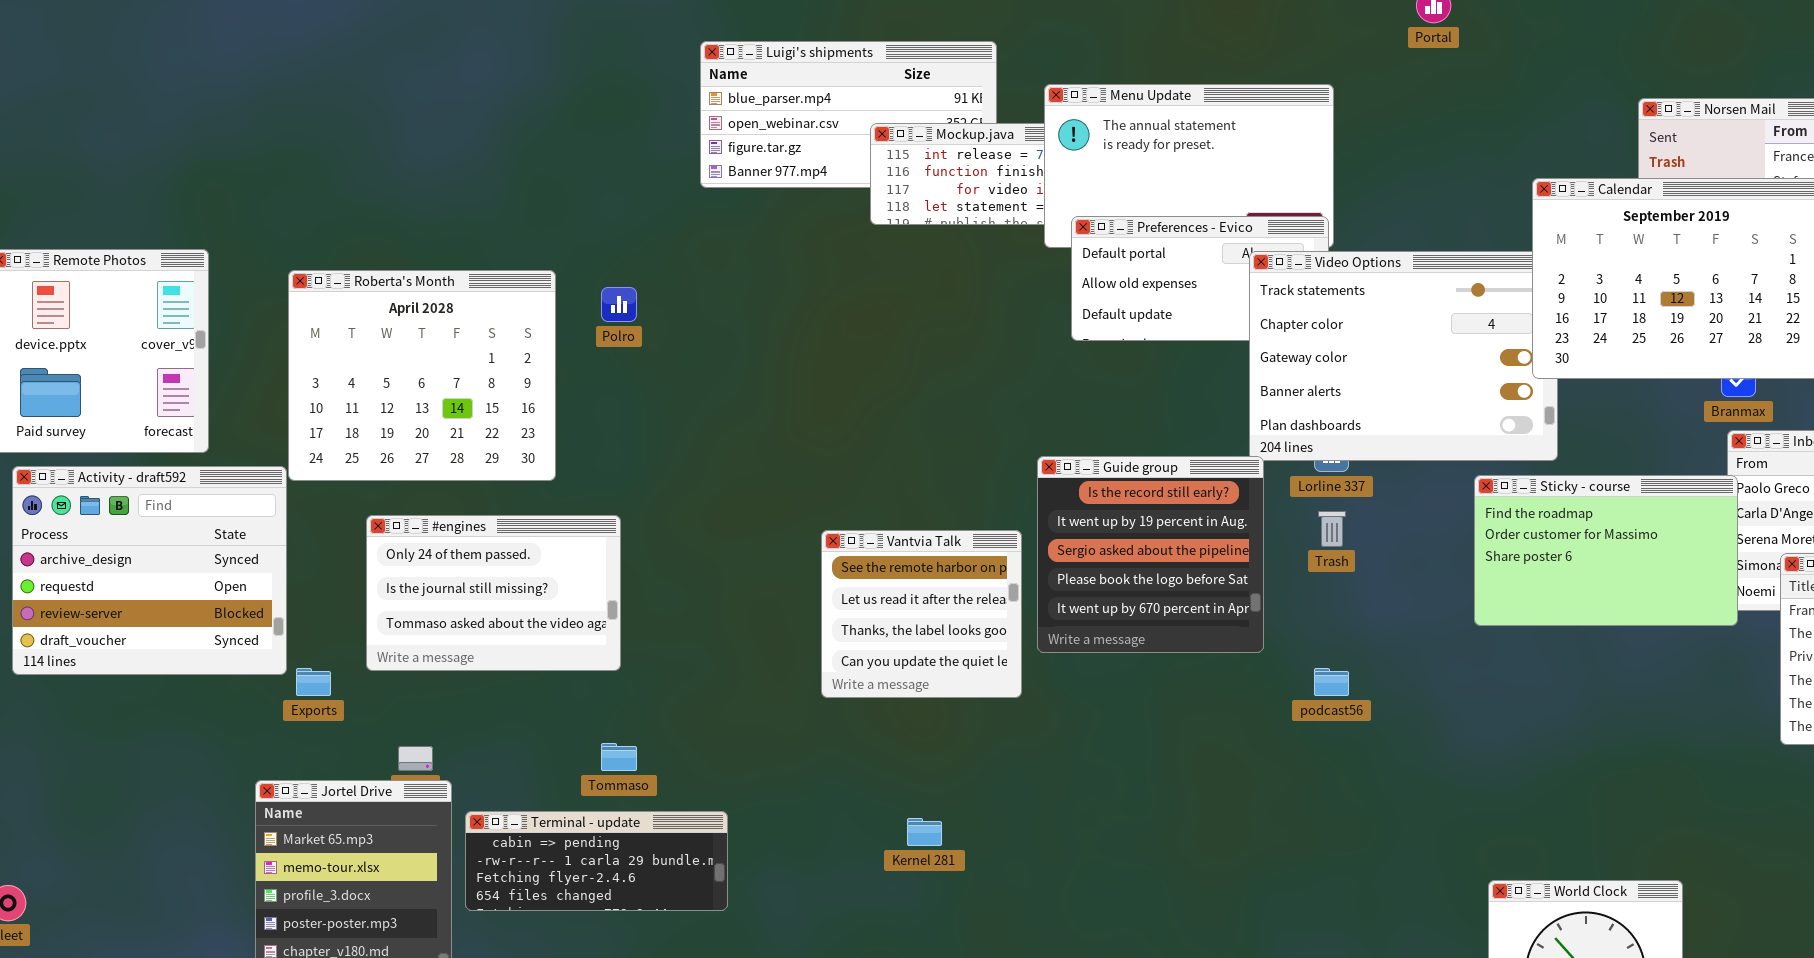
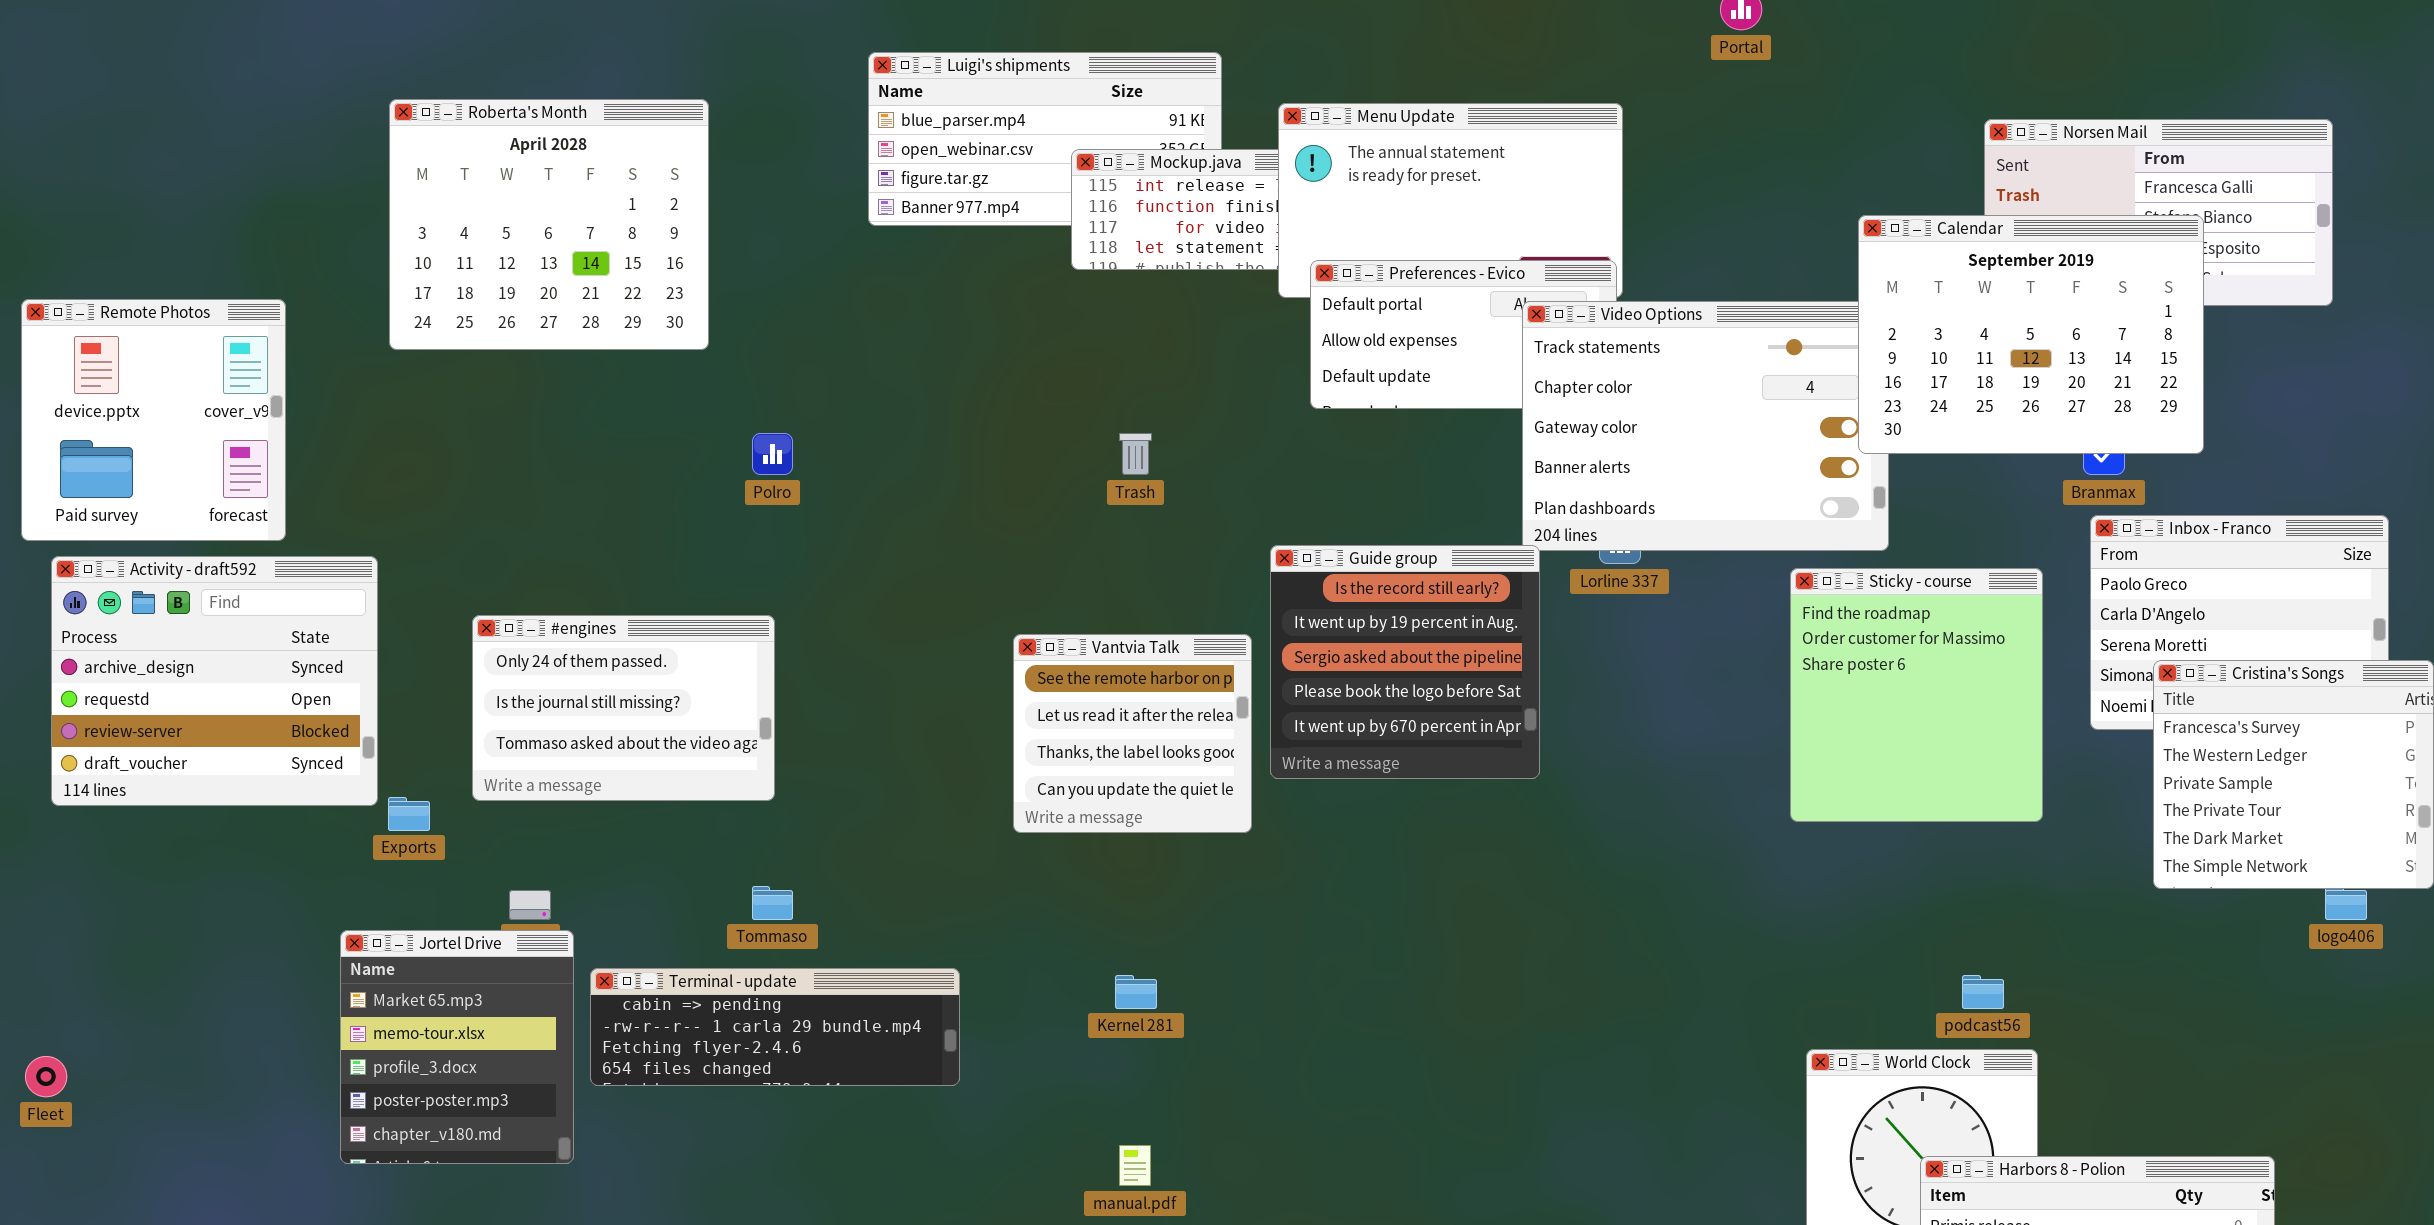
Roberta's Month: [288,270,556,481] -> [389,99,709,350], moved
Polro: [601,287,637,322] -> [752,433,793,475], moved
Sticky - course: [1474,475,1738,626] -> [1790,568,2043,822], resized
Trash: [1318,511,1346,547] -> [1119,433,1152,475], moved
podcast56: [1314,668,1349,696] -> [1962,975,2004,1009], moved
Terminal - update: [465,811,728,911] -> [590,968,960,1086], resized

